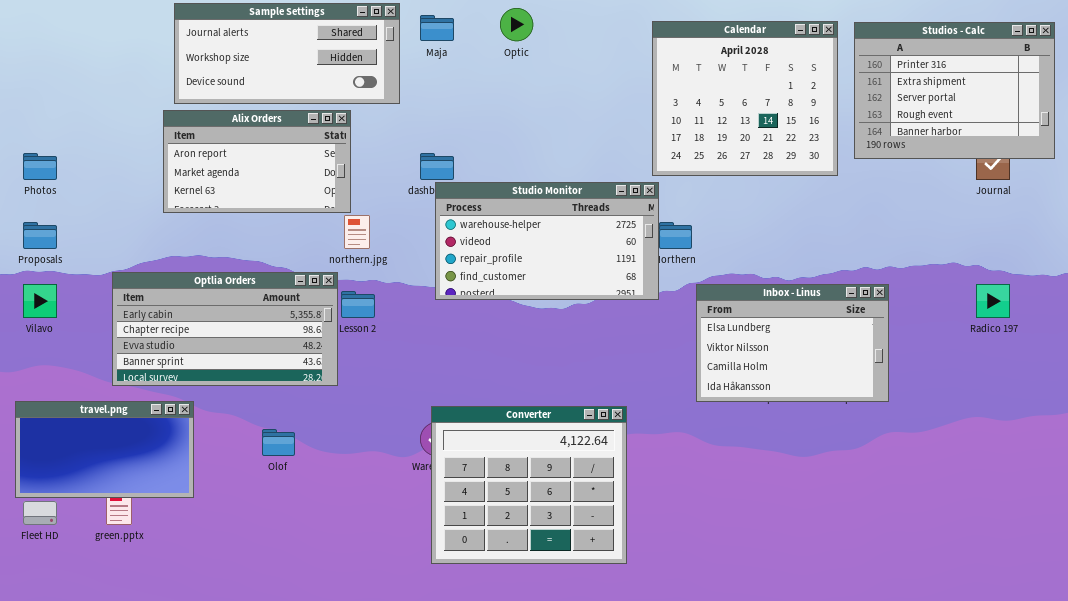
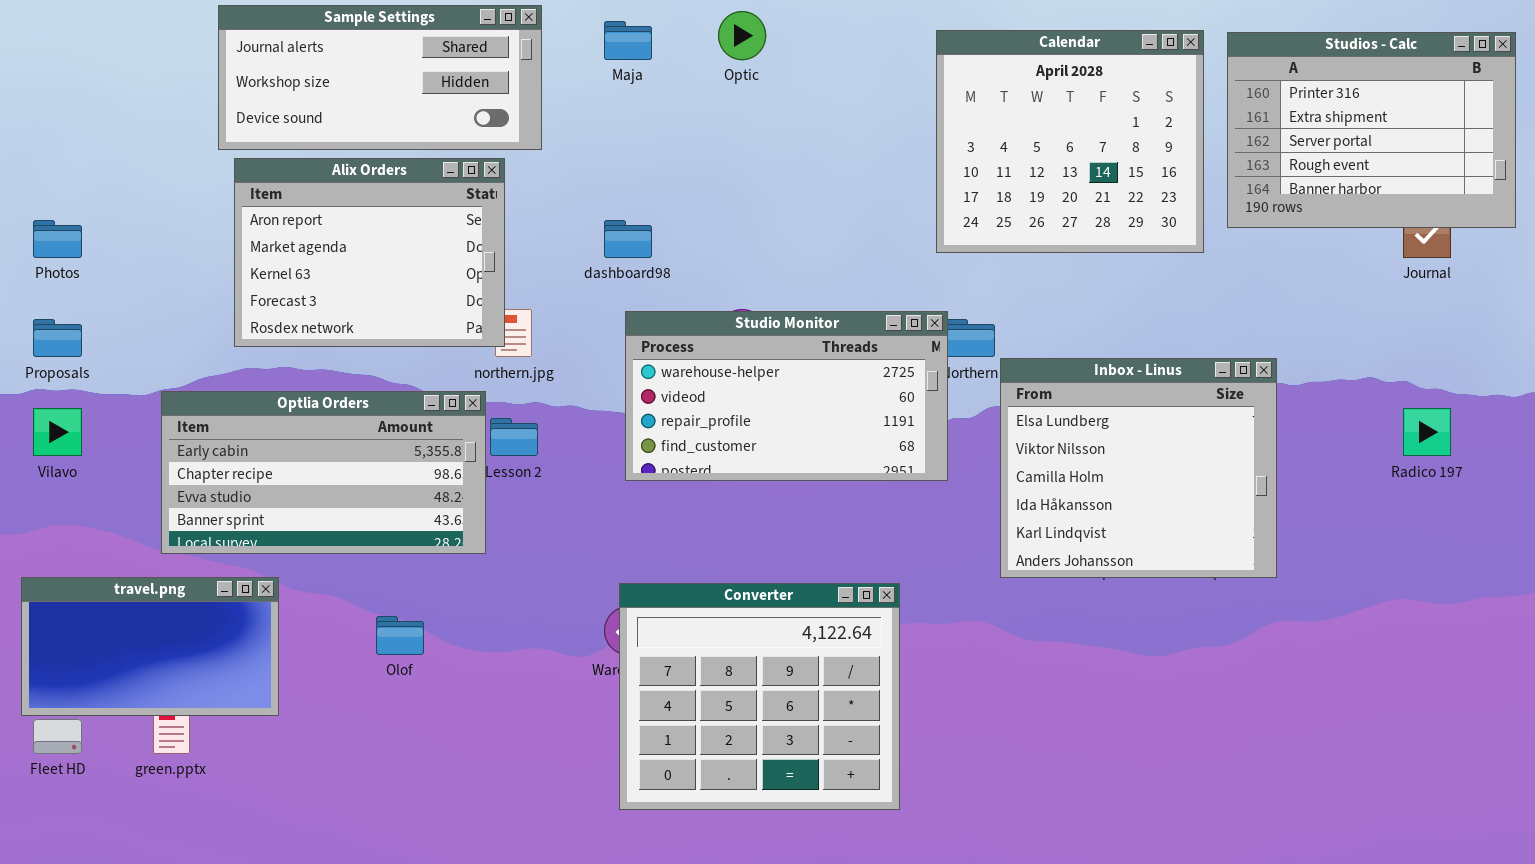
Sample Settings: [174,3,400,104] -> [218,5,542,150], moved
Alix Orders: [163,110,351,213] -> [234,158,505,347], resized
Studio Monitor: [435,182,659,300] -> [625,311,948,481], moved
Inbox - Linus: [696,284,889,402] -> [1000,358,1277,578], resized

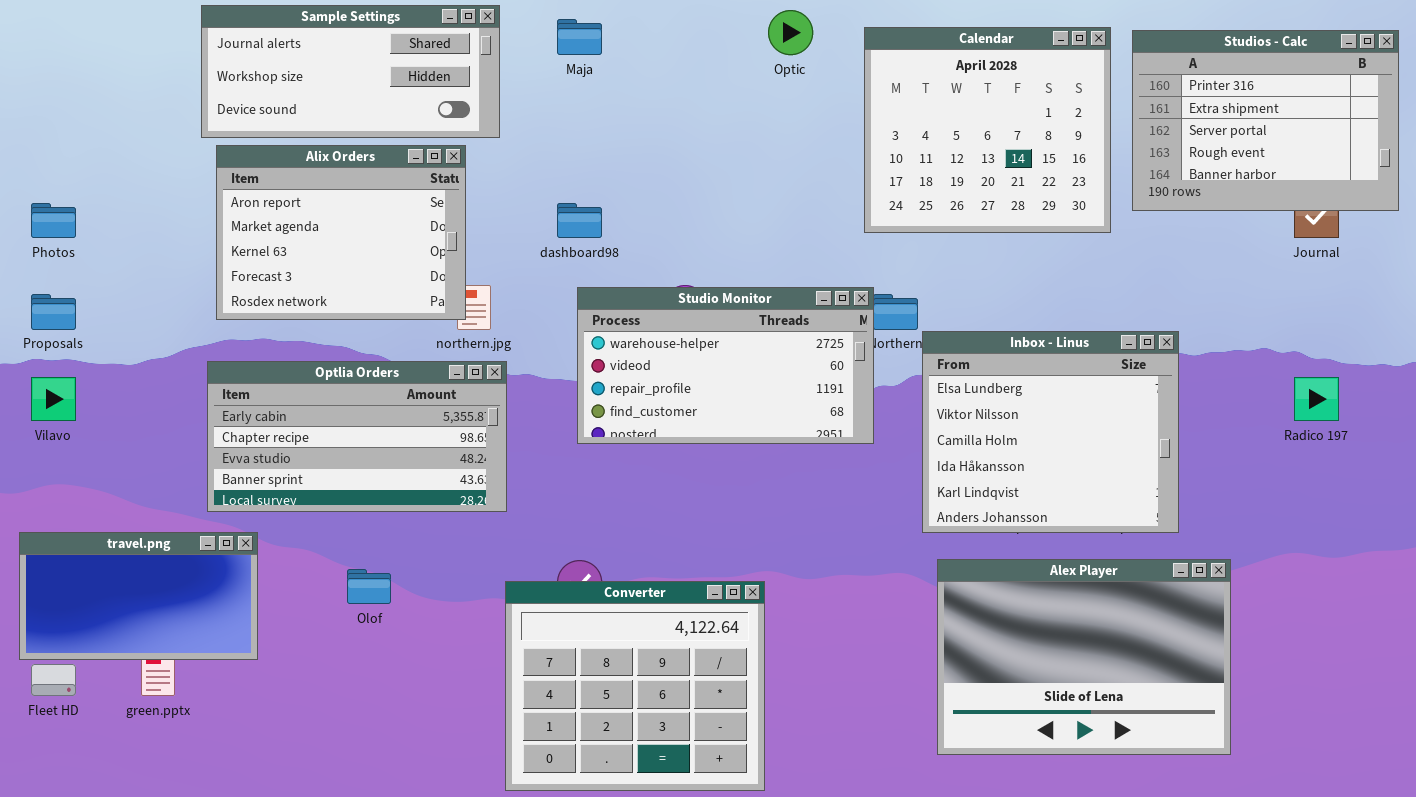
Optic: [718,11,766,60] -> [768,10,813,55], moved
Optlia Orders: [161,391,486,554] -> [207,361,507,512], moved
Converter: [619,583,900,810] -> [505,581,765,791], moved
Alex Player: none -> [937,559,1231,755], opened

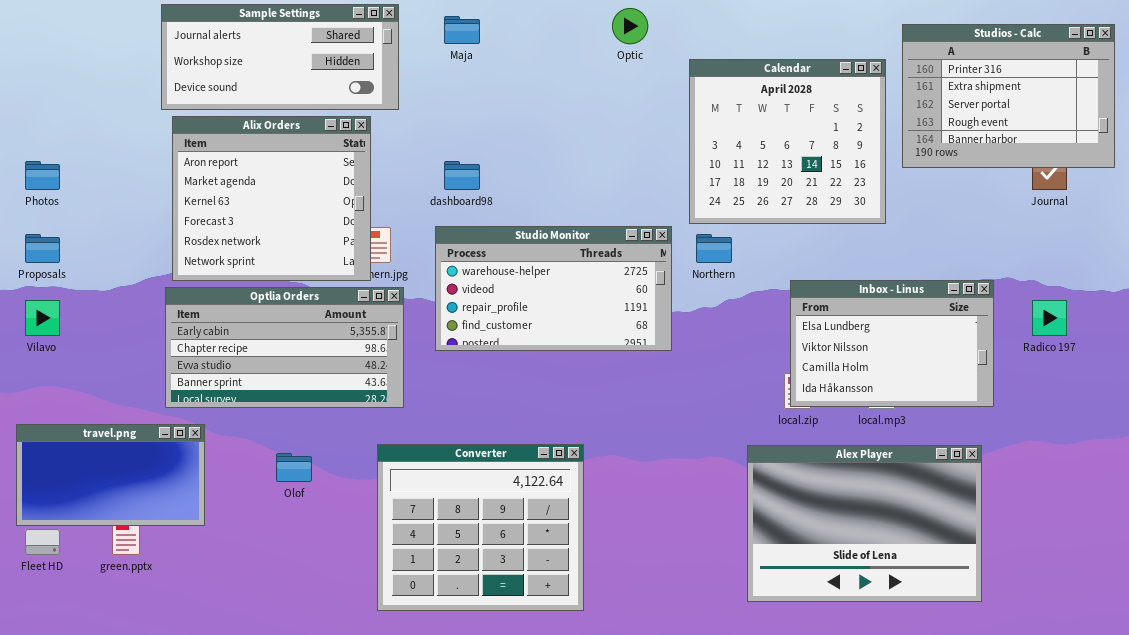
Calendar: [864,27,1111,233] -> [689,59,886,224], moved
Alix Orders: [216,145,466,320] -> [172,116,371,281], resized
Studio Monitor: [577,287,874,444] -> [435,226,672,351], moved
Inbox - Linus: [922,331,1179,533] -> [790,280,994,407], moved, resized
Converter: [505,581,765,791] -> [377,444,584,611], moved

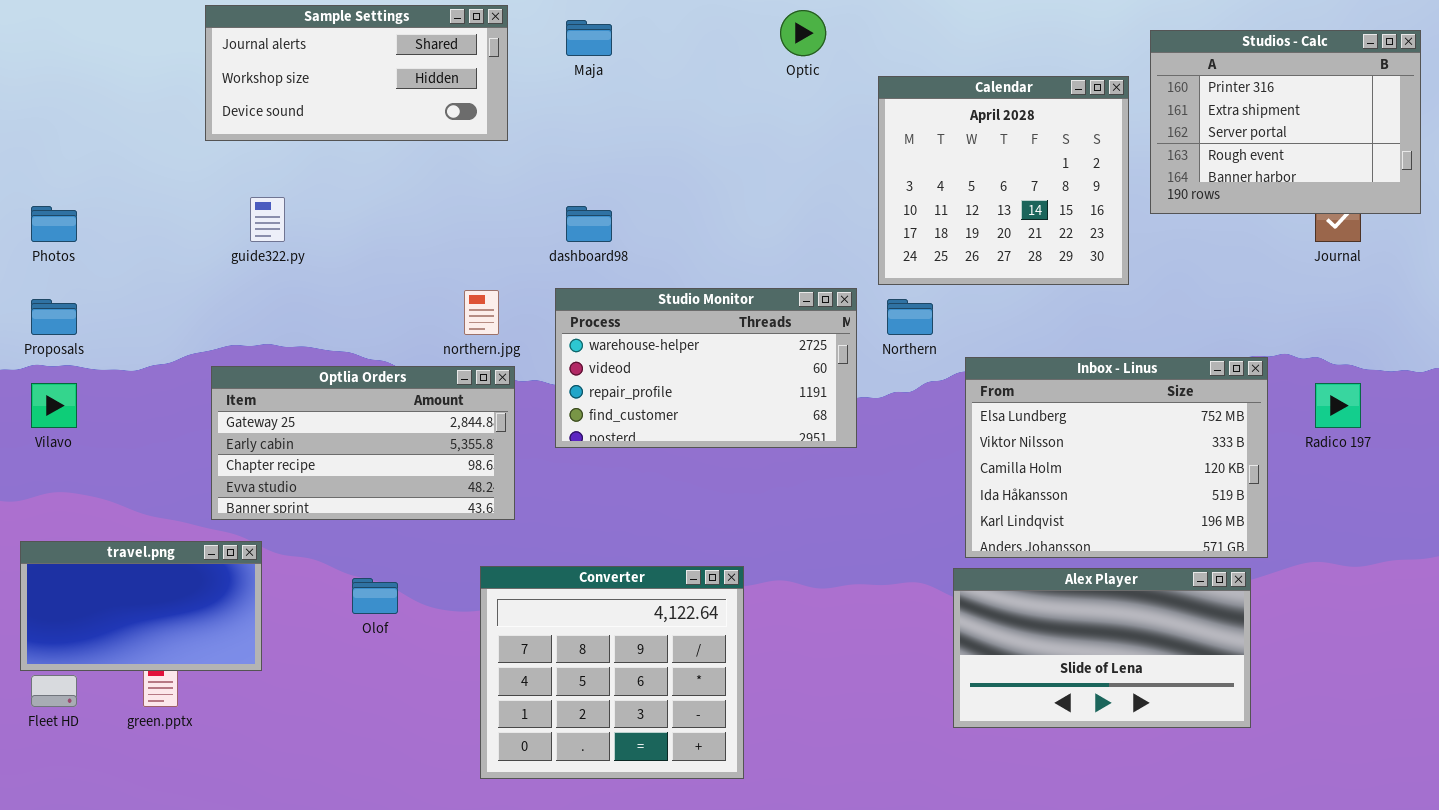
Alix Orders: [172,116,371,281] -> none, closed
Inbox - Linus: [790,280,994,407] -> [965,357,1268,558], resized
Optlia Orders: [165,287,404,408] -> [211,366,515,520], scrolled up 1 row
Alex Player: [747,445,982,602] -> [953,568,1251,728], resized

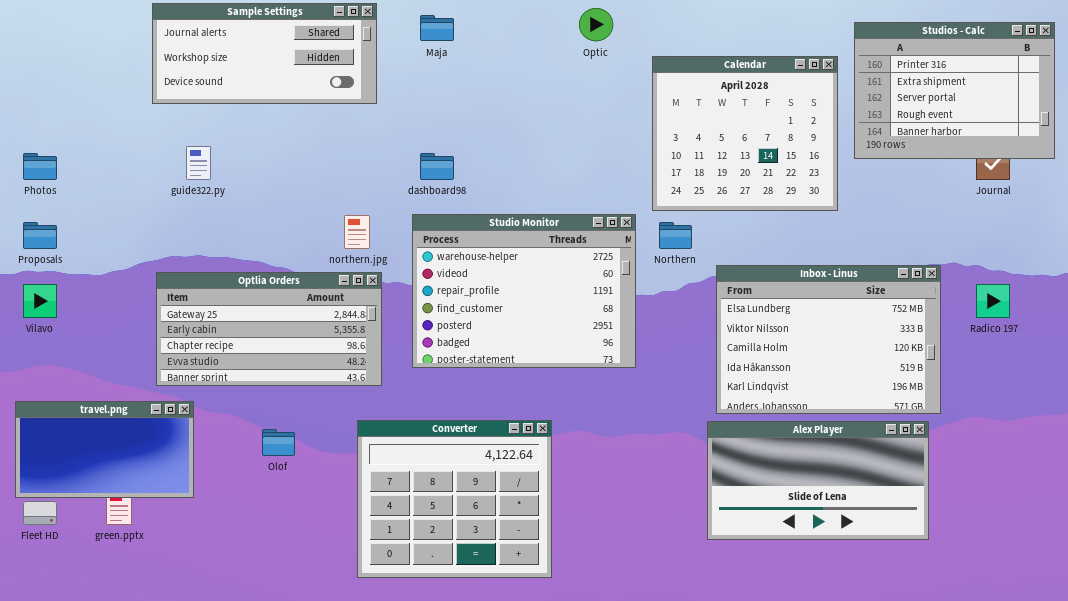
Studio Monitor: [555,288,857,448] -> [412,214,636,368], resized

